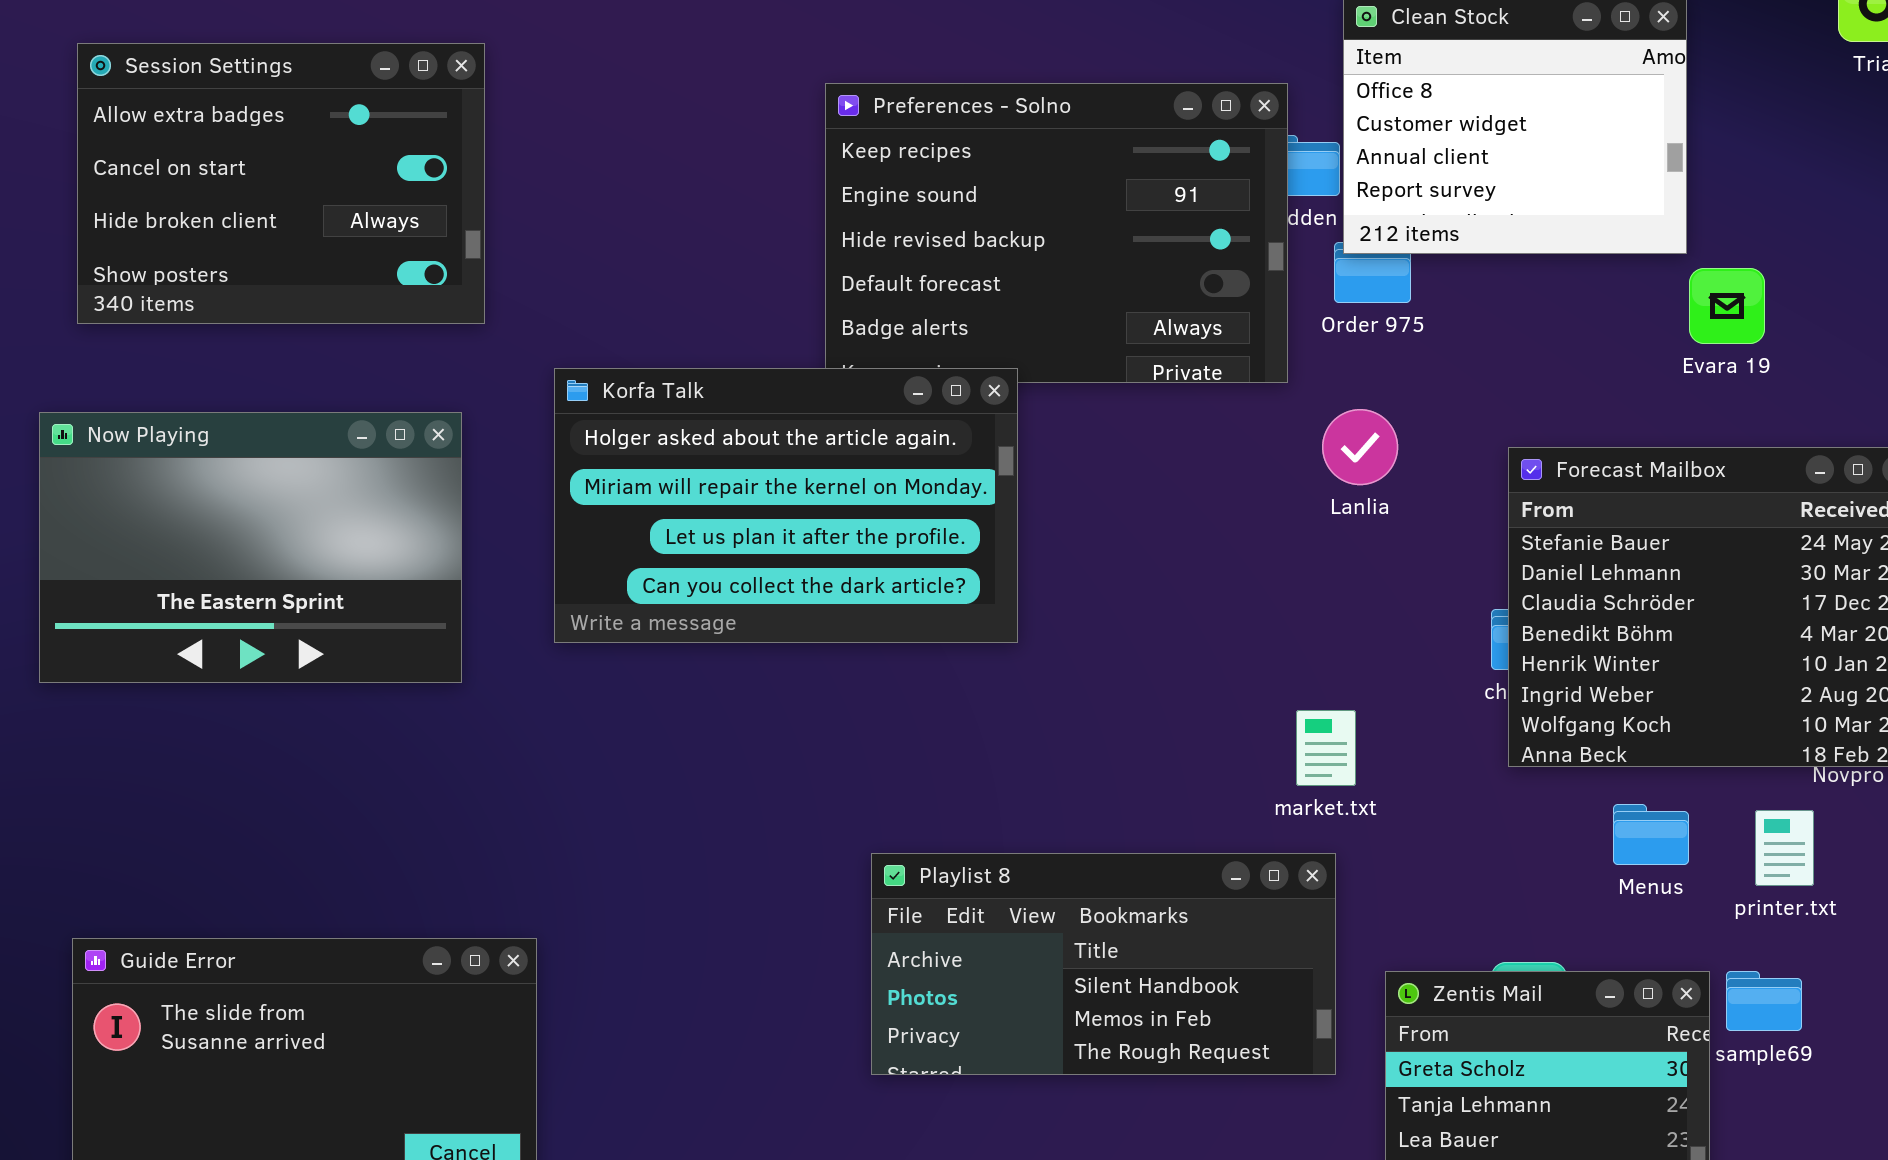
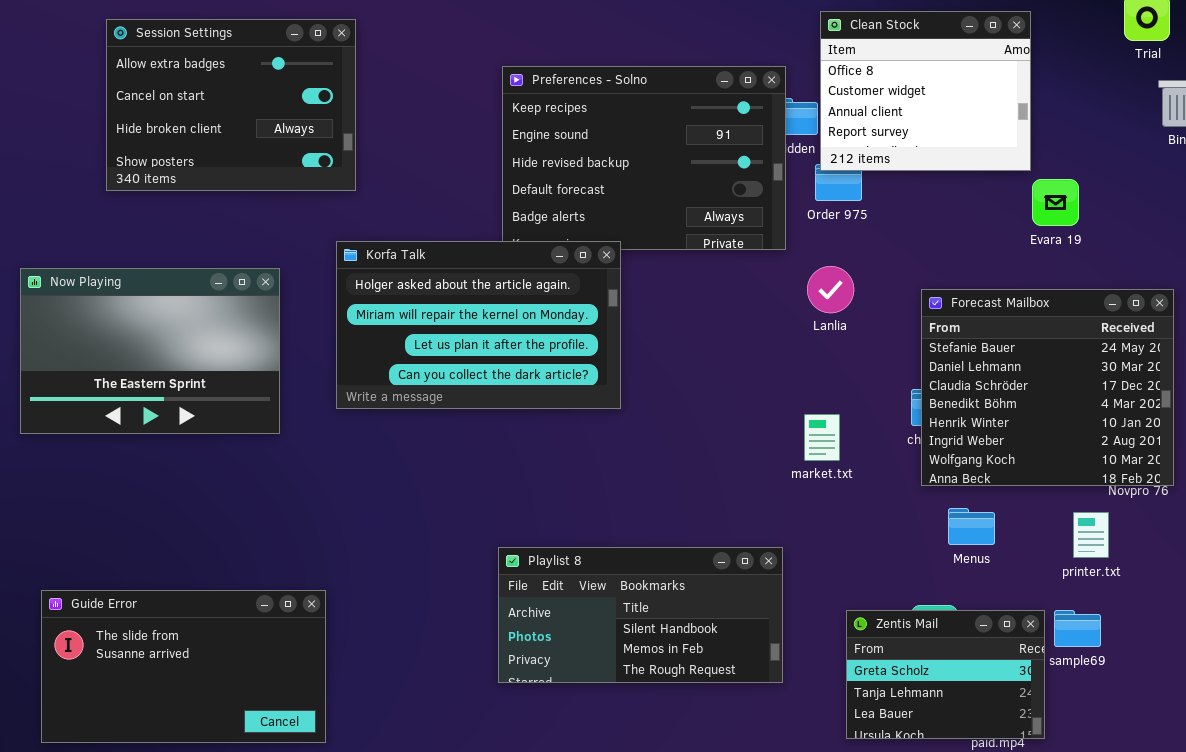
Session Settings: [77,43,485,324] -> [106,19,356,191], moved
market.txt: [1296,710,1356,786] -> [804,414,840,461], moved
Menus: [1613,804,1689,865] -> [948,508,995,545], moved
Playlist 8: [871,853,1336,1075] -> [498,547,783,683], moved

